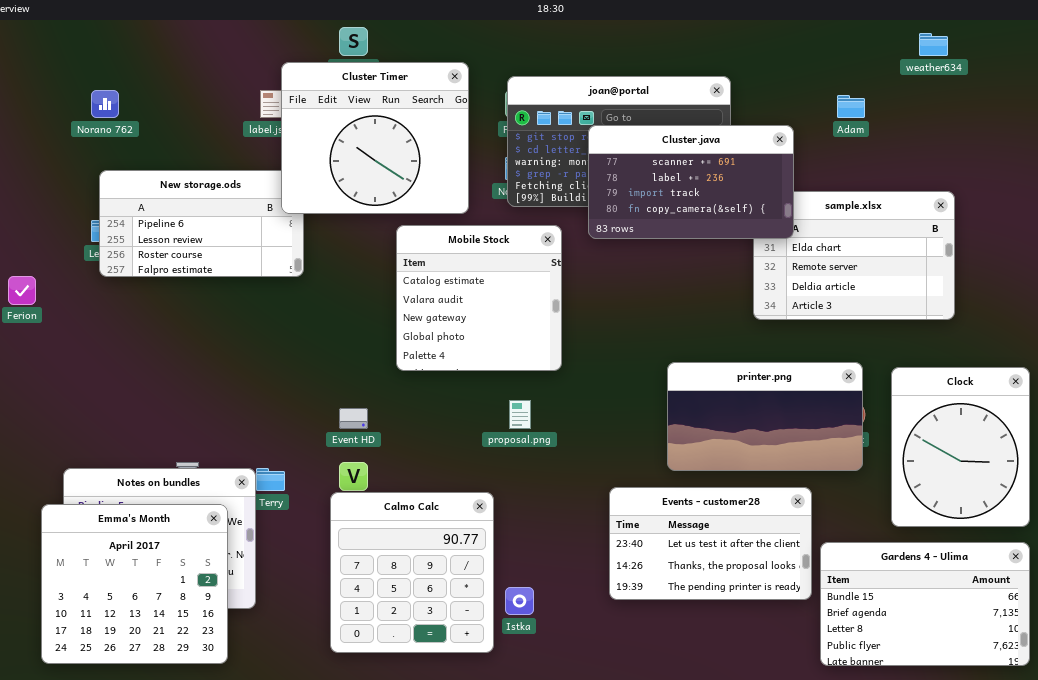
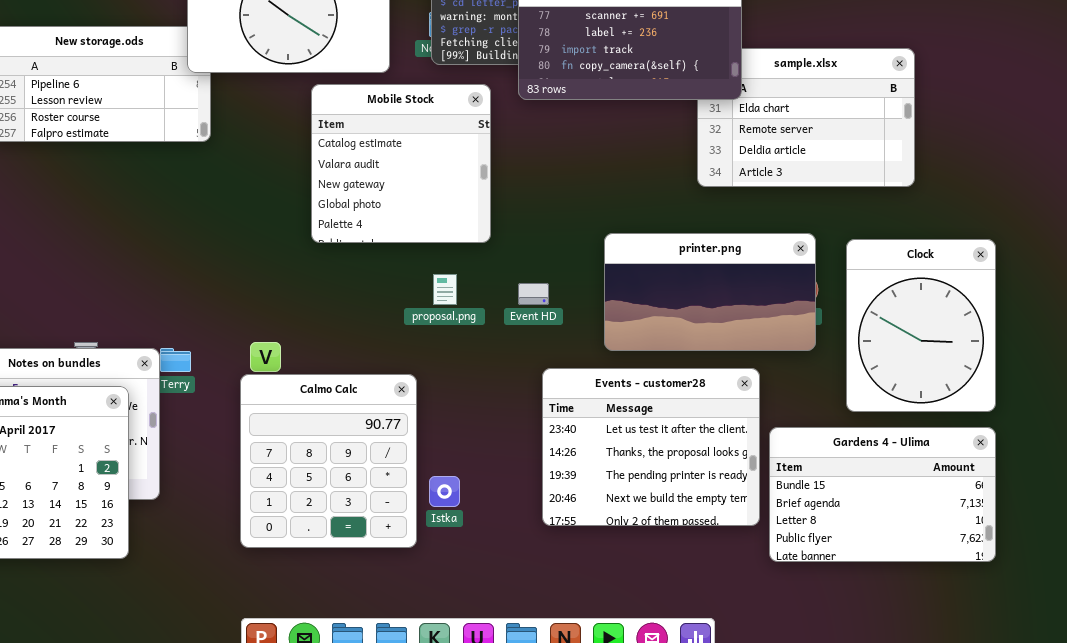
Event HD: [339,408,368,429] -> [518,283,549,305], moved
Events - customer28: [609,487,812,600] -> [542,368,760,526], resized

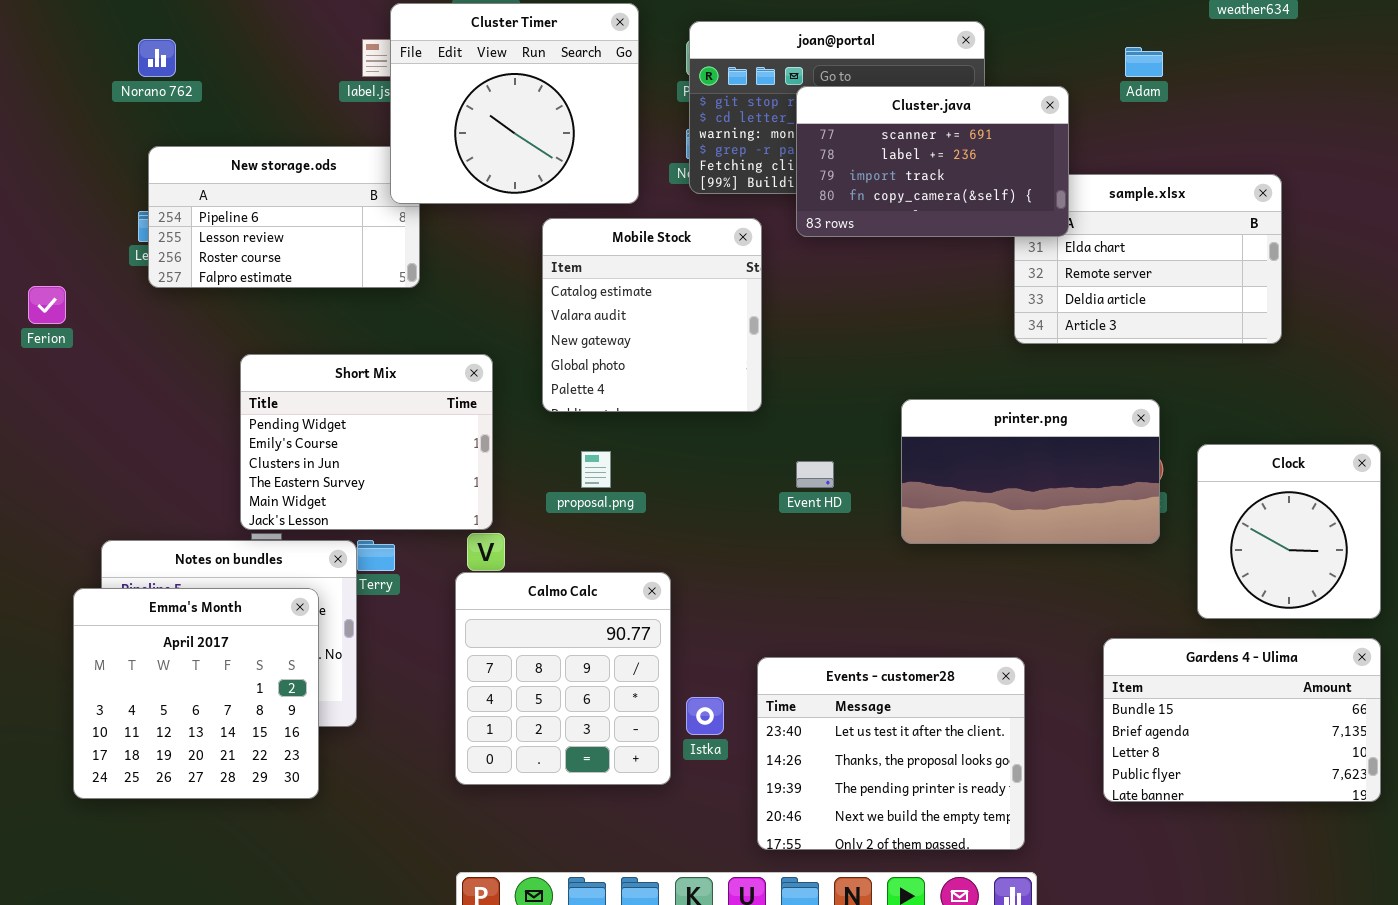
Short Mix: none -> [240,354,493,530], opened
Clock: [846,239,996,412] -> [1197,444,1381,619], resized
proposal.png: [433,274,457,305] -> [581,451,611,488], moved
Events - customer28: [542,368,760,526] -> [757,657,1025,850], moved

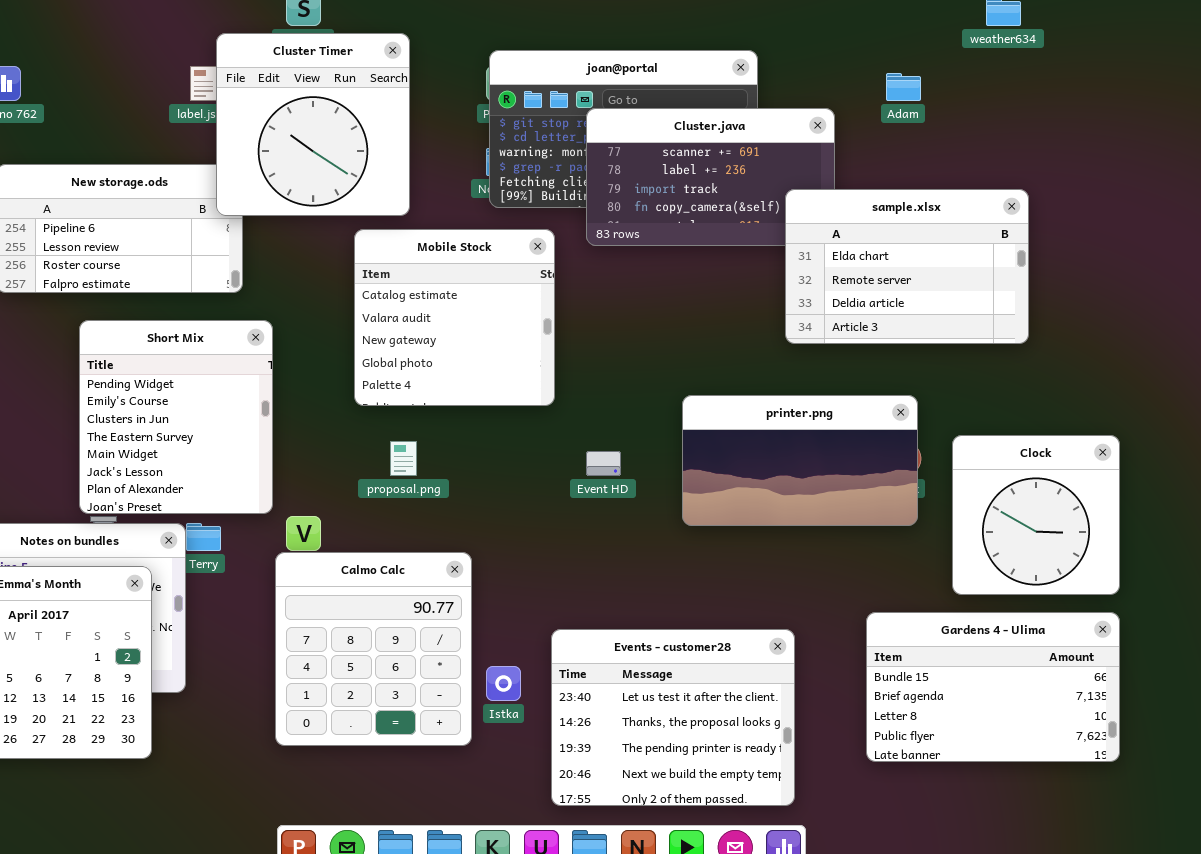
Cluster Timer: [390,3,639,204] -> [216,33,410,216], resized
sample.xlsx: [1014,174,1282,344] -> [785,189,1029,344], raised
Short Mix: [240,354,493,530] -> [79,320,273,514], resized

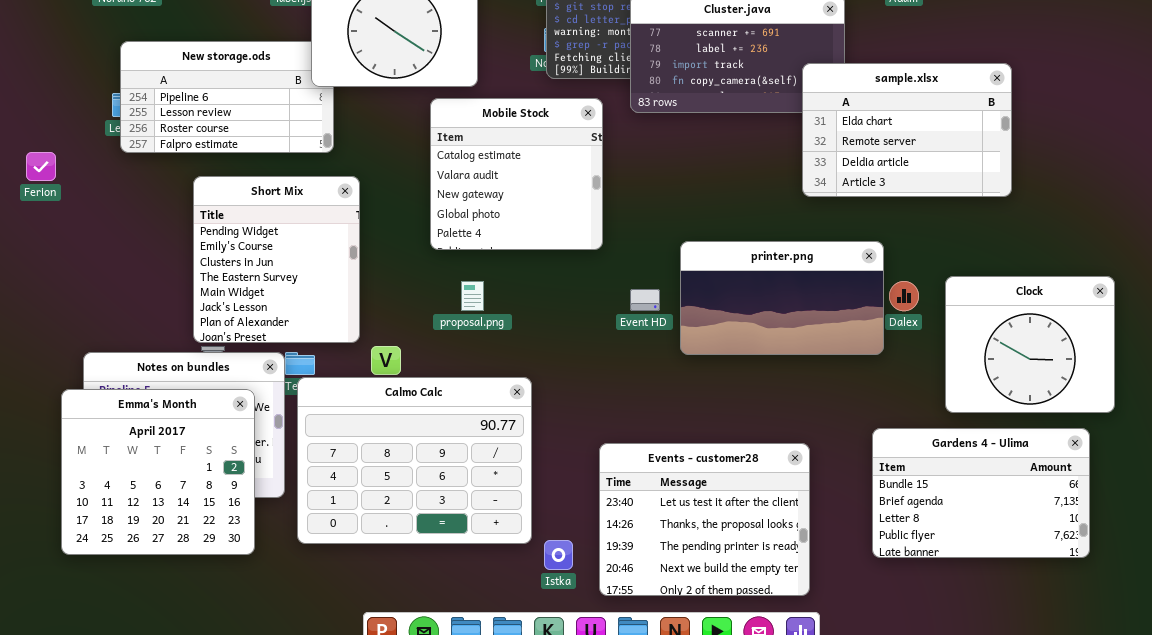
printer.png: [682,395,918,526] -> [680,241,884,355], moved
Clock: [952,435,1120,595] -> [945,276,1115,413], resized
Calmo Calc: [275,552,472,746] -> [297,377,532,544], resized
Istka: [486,666,521,701] -> [544,540,573,570], moved

